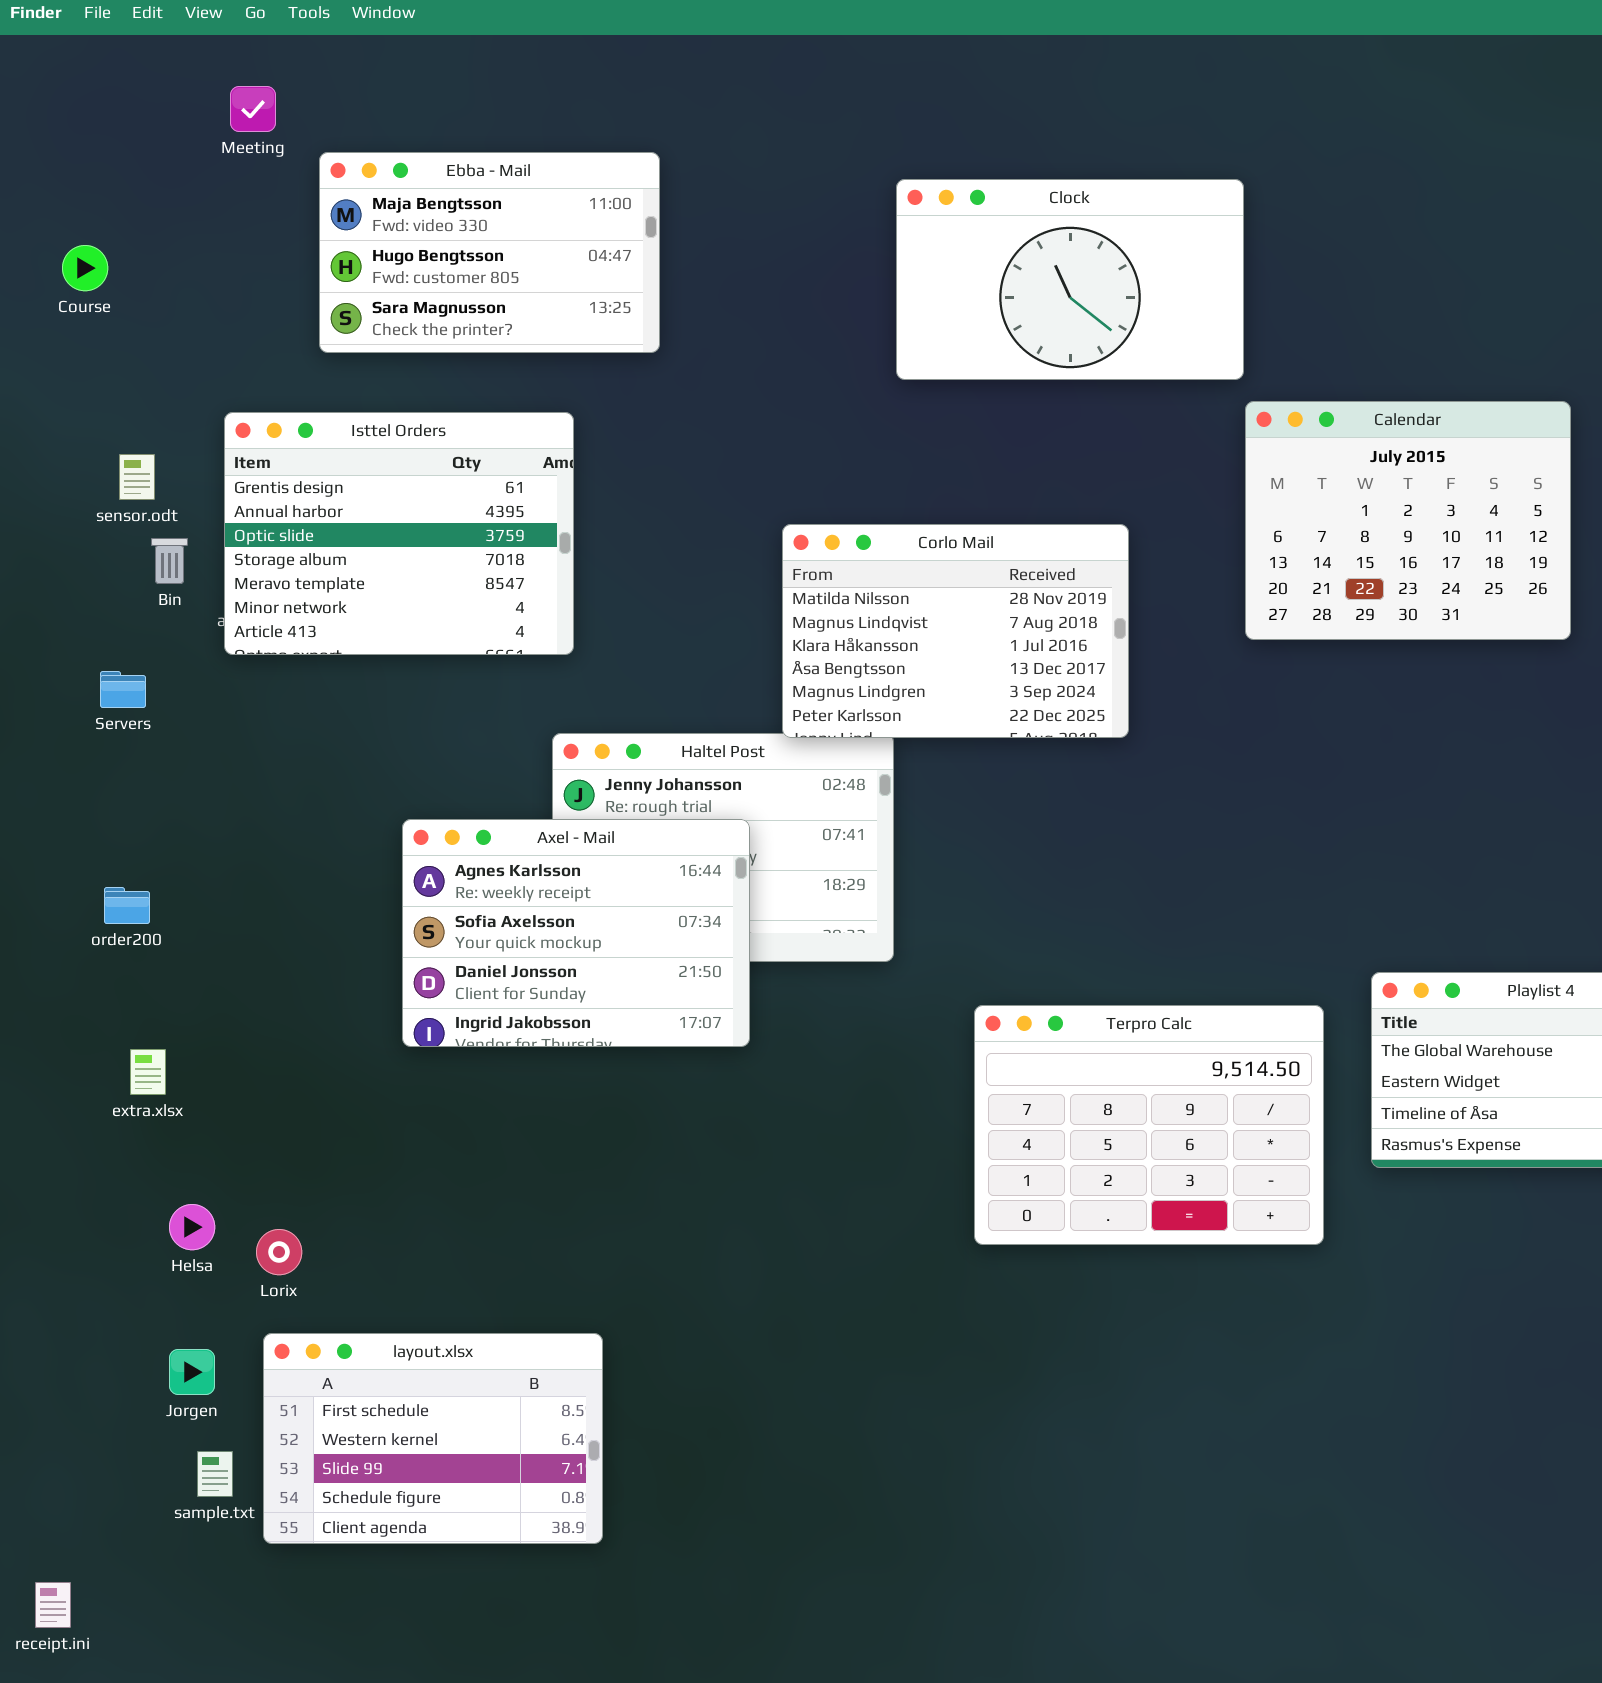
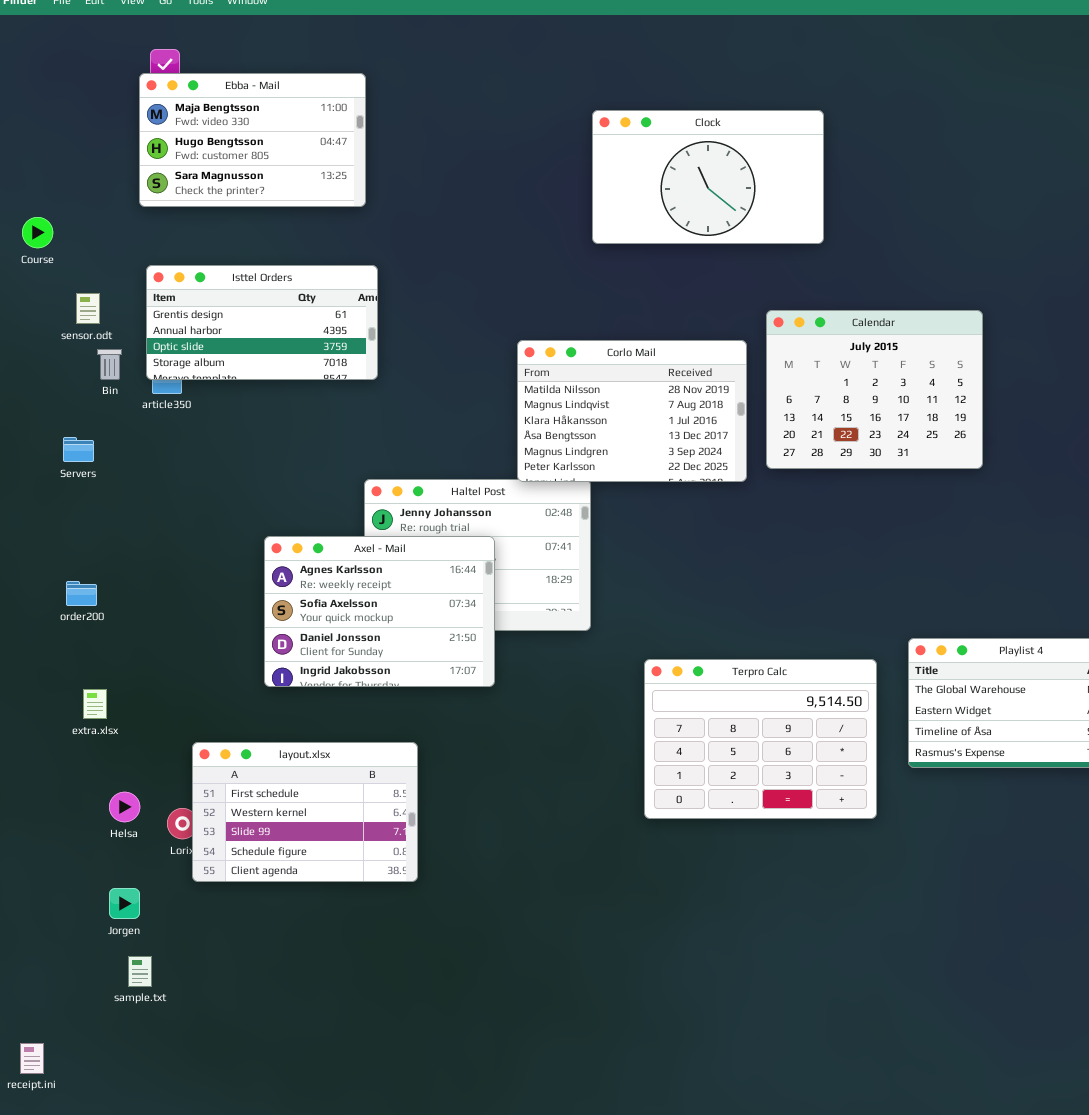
Ebba - Mail: [319,152,660,353] -> [139,73,366,207], moved
Course: [62,245,108,291] -> [22,217,53,248], moved
Calendar: [1245,401,1571,640] -> [766,310,983,469], moved
Isttel Orders: [224,412,574,655] -> [146,265,378,380], resized
layout.xlsx: [263,1333,603,1544] -> [192,742,418,882], moved

